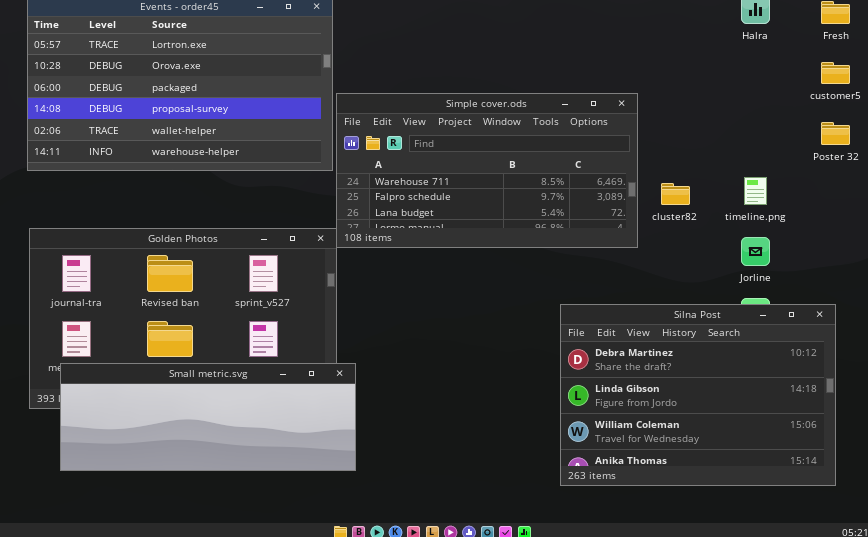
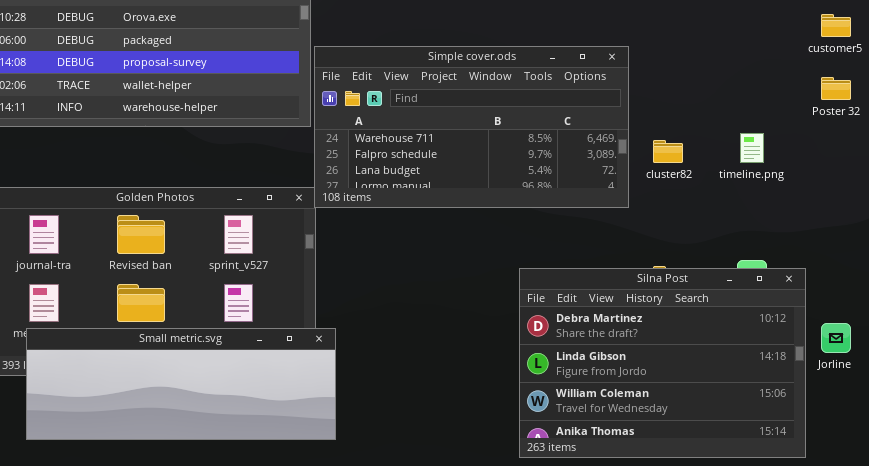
Jorline: [741,237,770,266] -> [821,323,851,353], moved
Silna Post: [560,304,836,486] -> [519,268,806,458], moved

